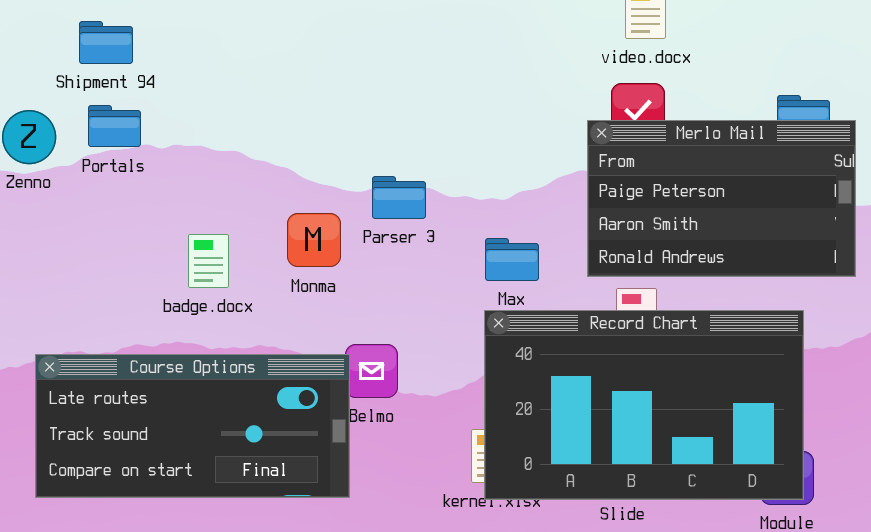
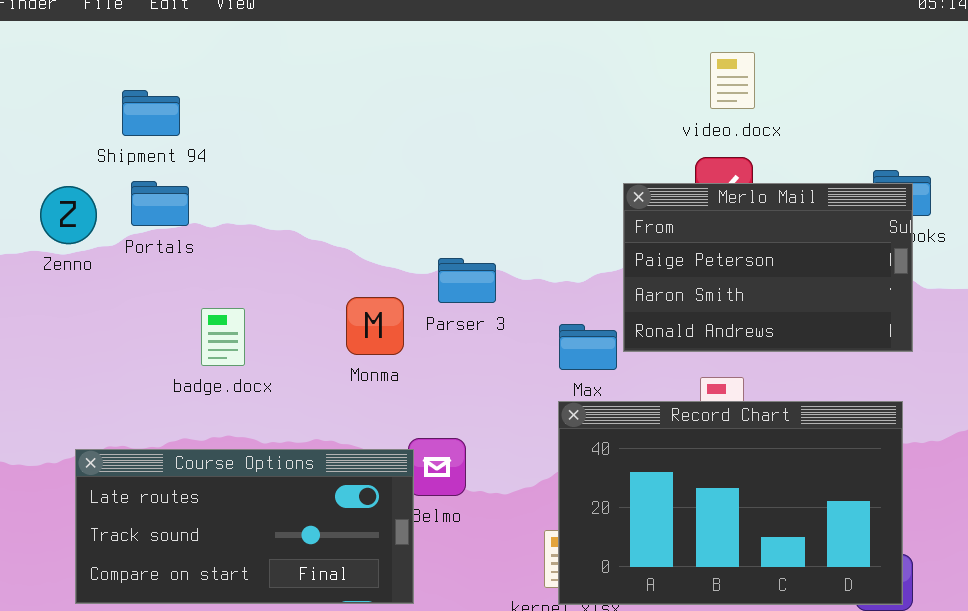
Merlo Mail: [587,120,856,277] -> [623,183,913,352], moved
badge.docx: [188,234,229,288] -> [201,308,245,366], moved

